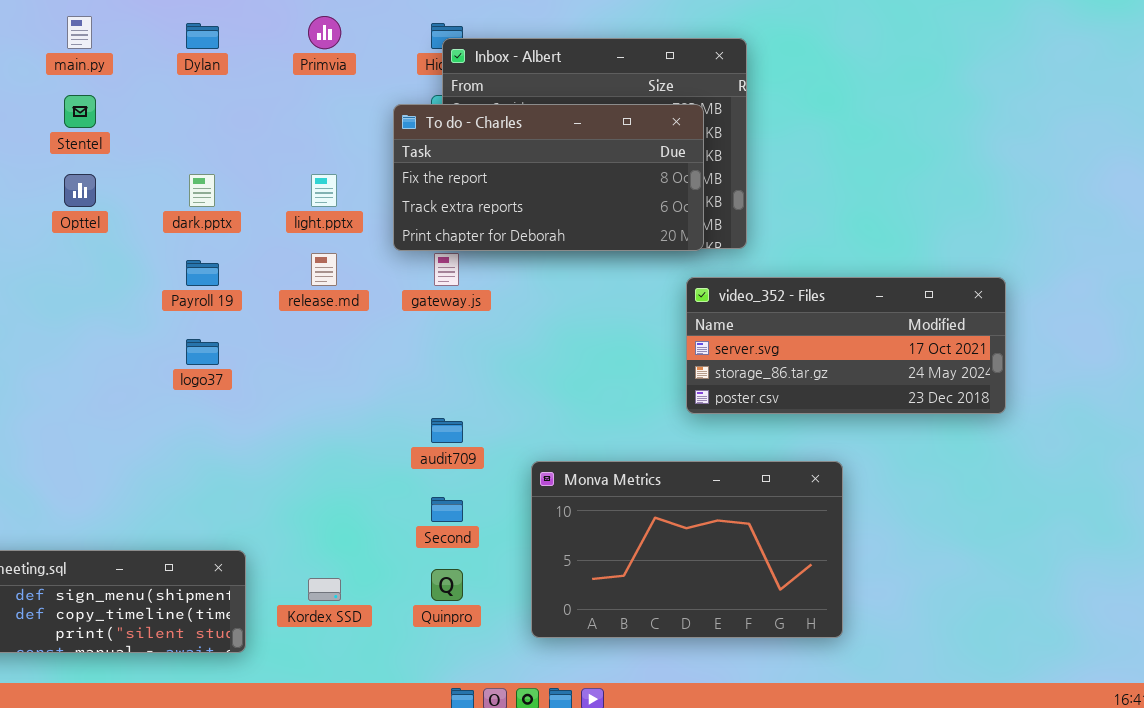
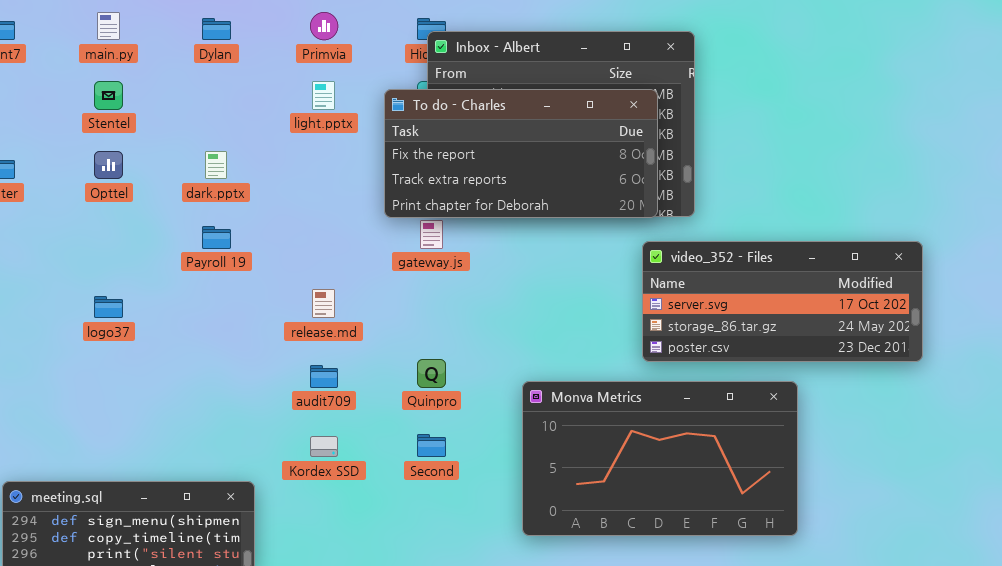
light.pptx: [311,174,337,207] -> [312,81,335,110], moved
release.md: [311,253,337,286] -> [312,289,335,318], moved
logo37: [186,339,219,365] -> [94,296,123,318], moved
audit709: [431,418,463,443] -> [310,365,338,388], moved
Monva Metrics: [531,461,843,638] -> [522,381,798,536], moved
Quinpro: [431,569,463,601] -> [417,359,446,388], moved
Kordex SSD: [308,578,341,601] -> [310,436,338,457], moved

